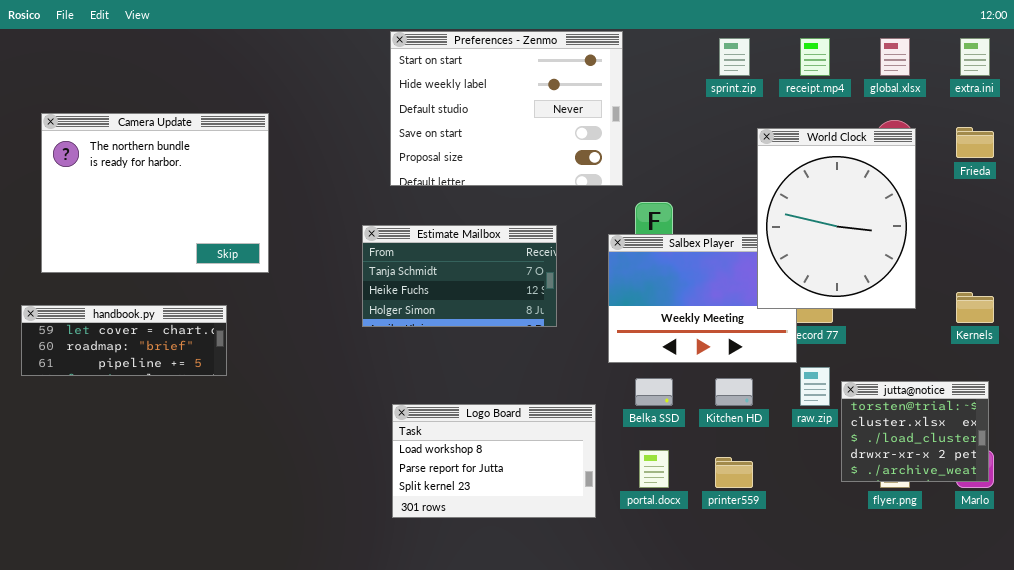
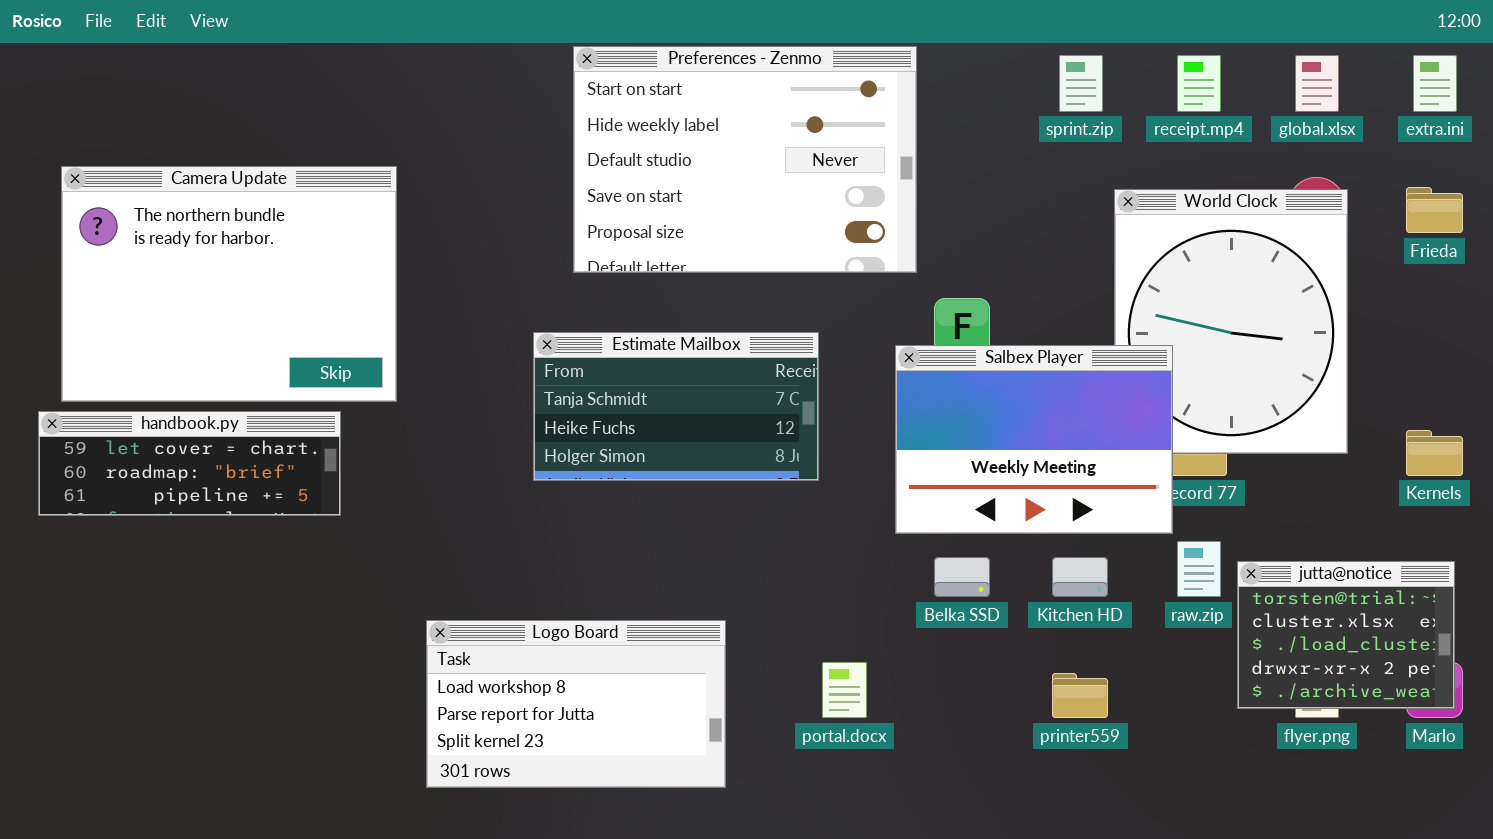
Salbex Player: [608,234,797,363] -> [895,345,1173,534], raised
handbook.py: [21,305,227,376] -> [38,411,341,516], moved
Logo Board: [392,404,596,518] -> [426,620,726,788], moved
portal.docx: [639,450,669,488] -> [822,662,867,718], moved

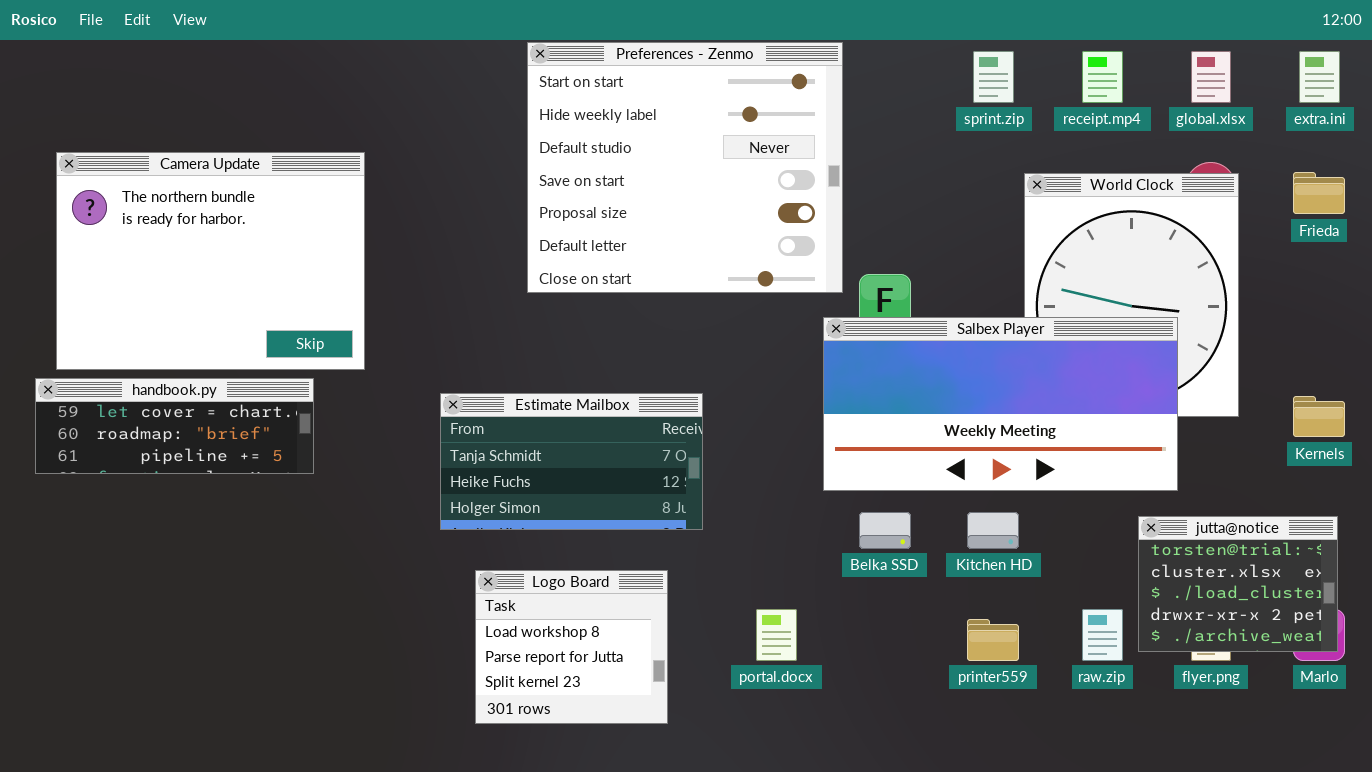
Preferences - Zenmo: [573,46,917,273] -> [527,42,843,293], resized
Estimate Mailbox: [533,332,819,481] -> [440,393,703,530], moved
Salbex Player: [895,345,1173,534] -> [823,317,1178,491], resized
raw.zip: [1177,541,1221,597] -> [1082,609,1123,661], moved
Logo Board: [426,620,726,788] -> [475,570,668,724], resized

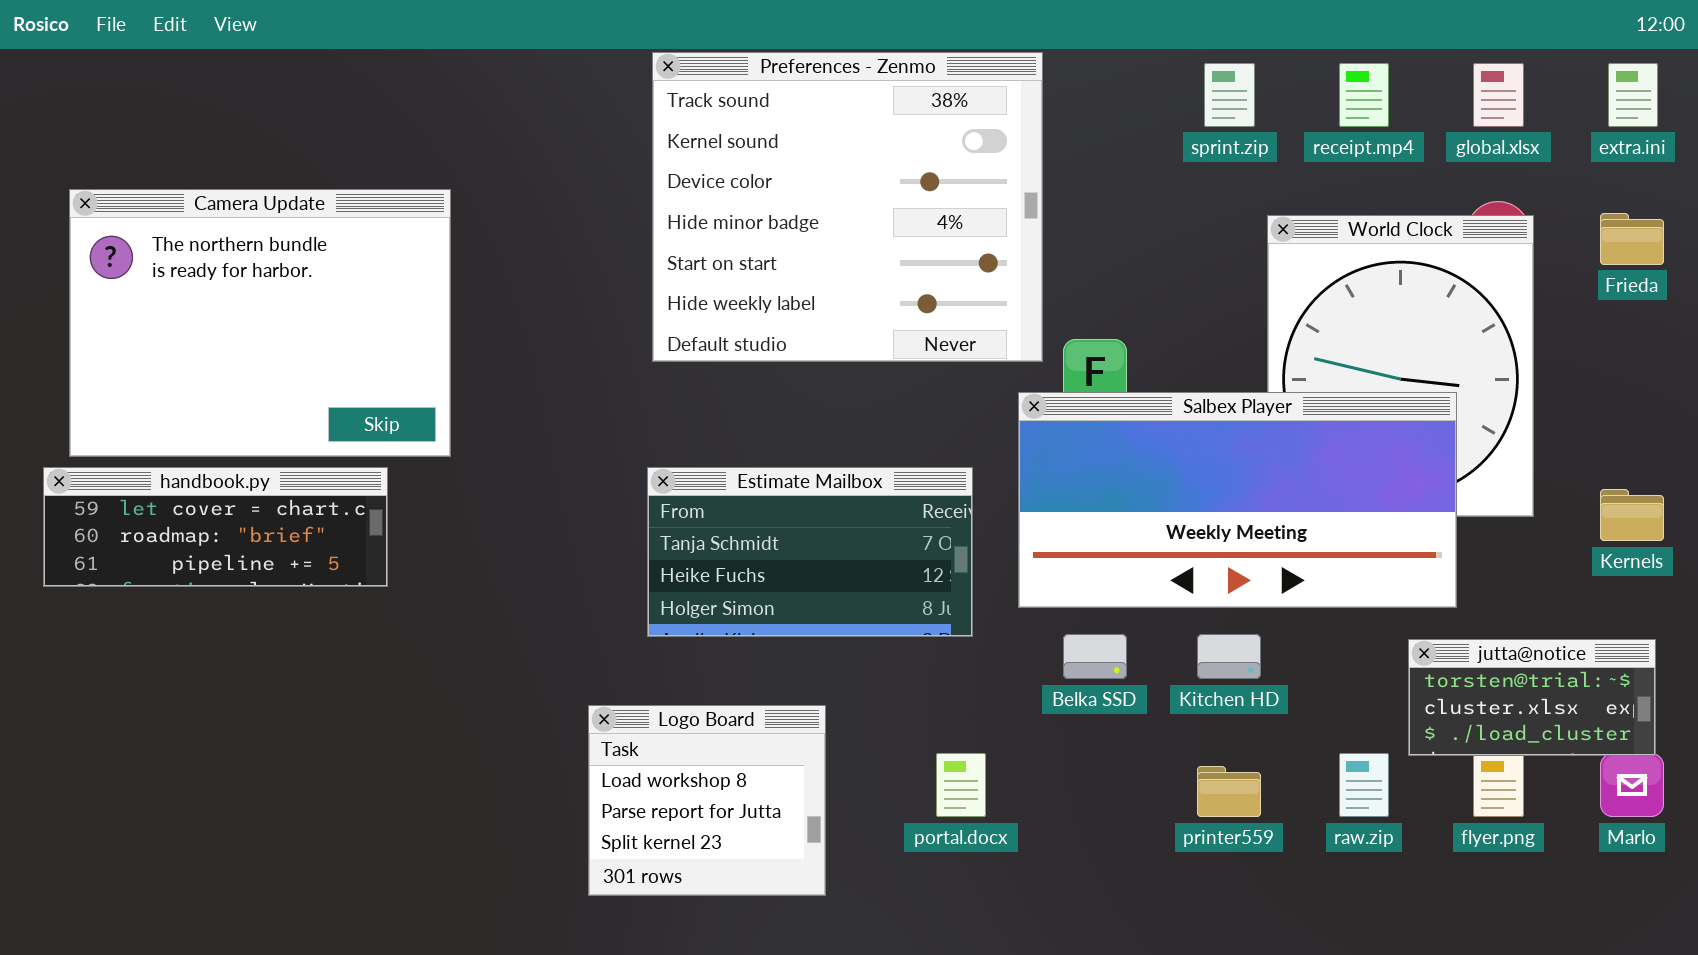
Preferences - Zenmo: [527,42,843,293] -> [652,52,1043,362], scrolled up 4 rows
Estimate Mailbox: [440,393,703,530] -> [647,467,973,637], moved
jutta@notice: [1138,516,1338,652] -> [1408,639,1656,756], resized

